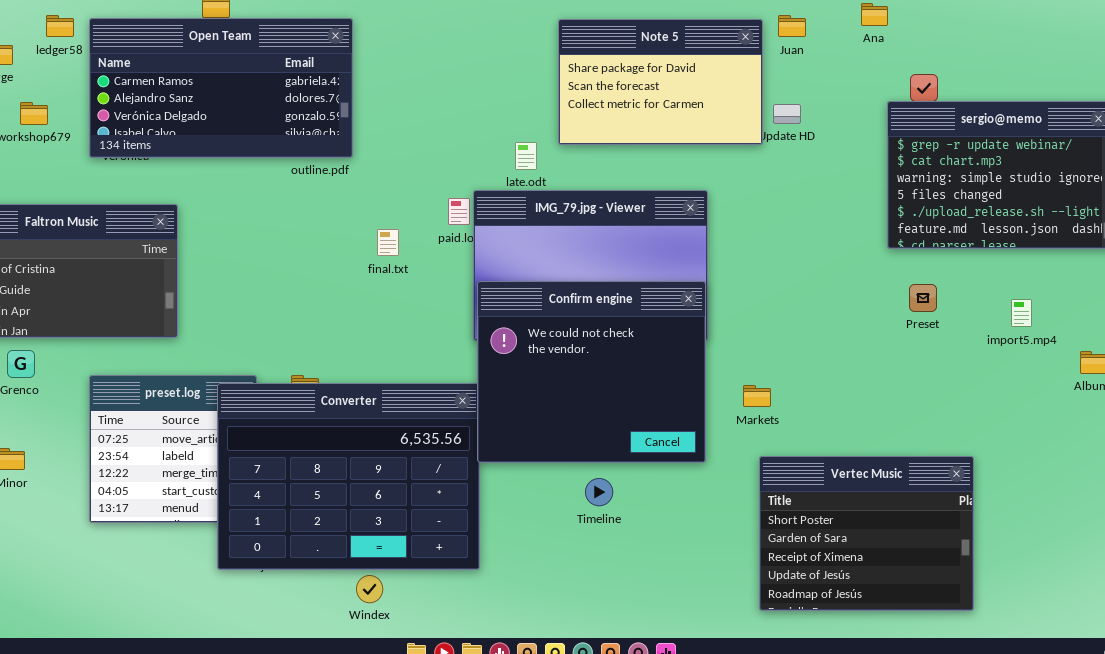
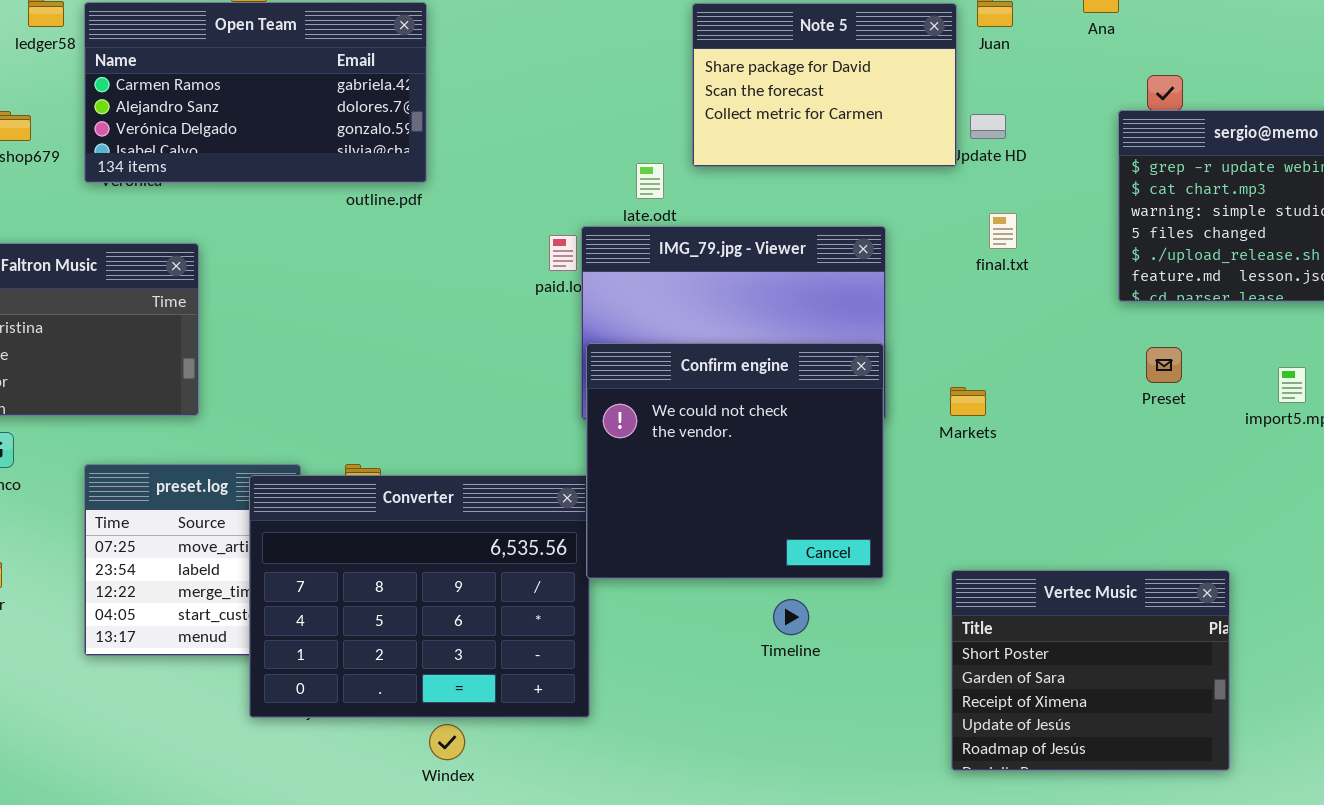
final.txt: [377,229,399,256] -> [989,213,1017,249], moved
Markets: [743,385,771,407] -> [950,387,986,416], moved
Timeline: [585,478,613,506] -> [773,599,809,635], moved

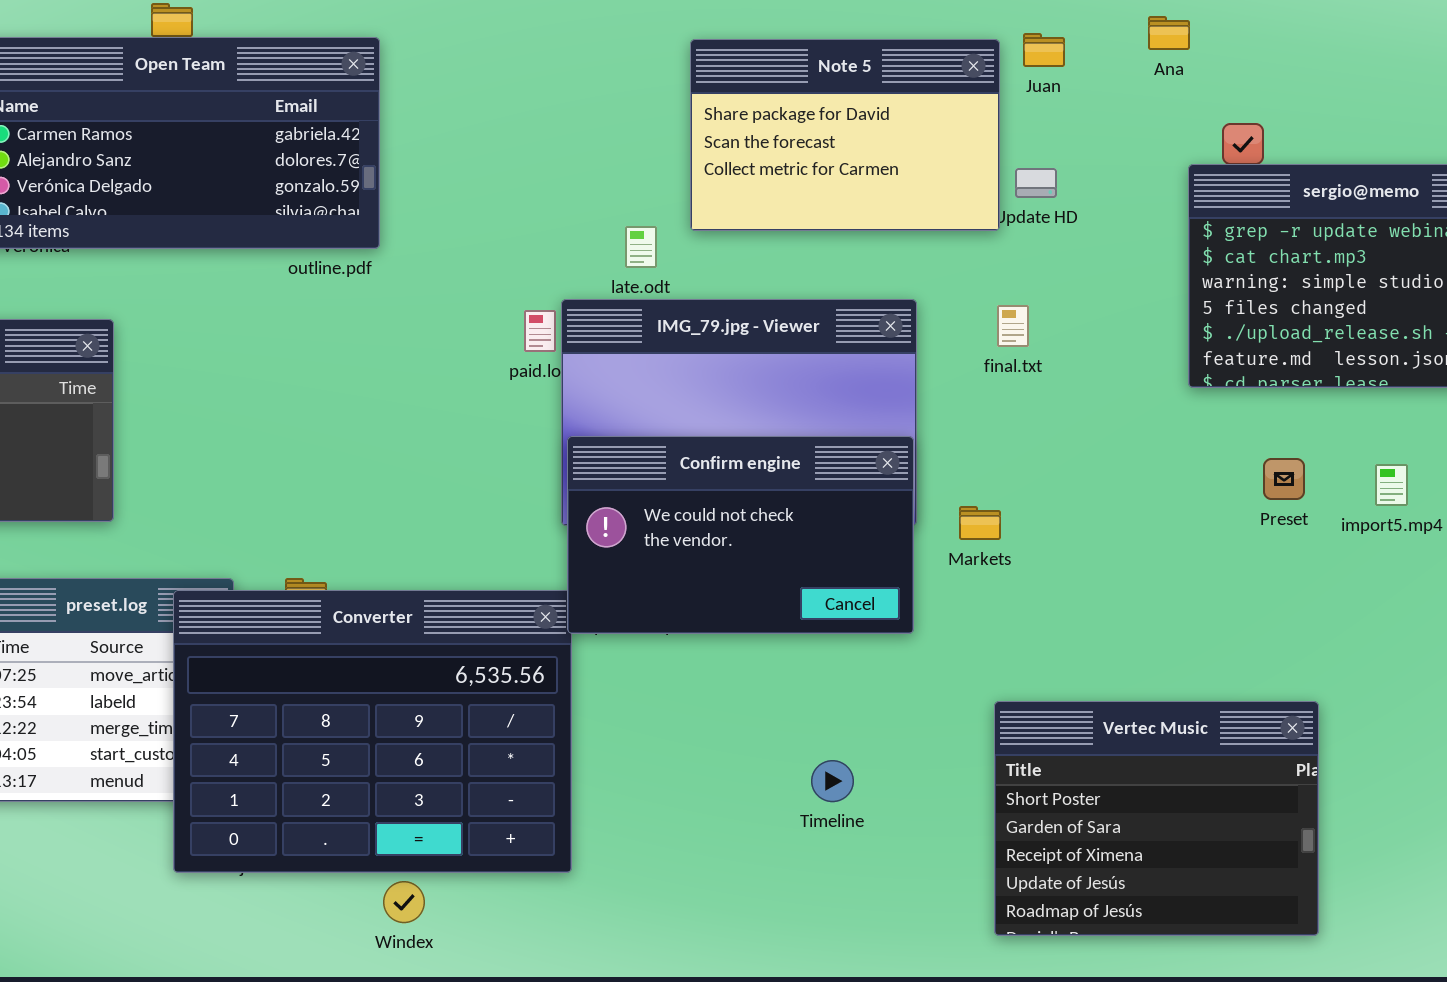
final.txt: [989,213,1017,249] -> [997,305,1029,347], moved
Confirm engine: [586,343,884,579] -> [567,436,914,634], resized
Preset: [1146,347,1182,383] -> [1263,458,1305,500], moved
Markets: [950,387,986,416] -> [959,506,1001,540], moved
Timeline: [773,599,809,635] -> [811,760,854,802], moved

